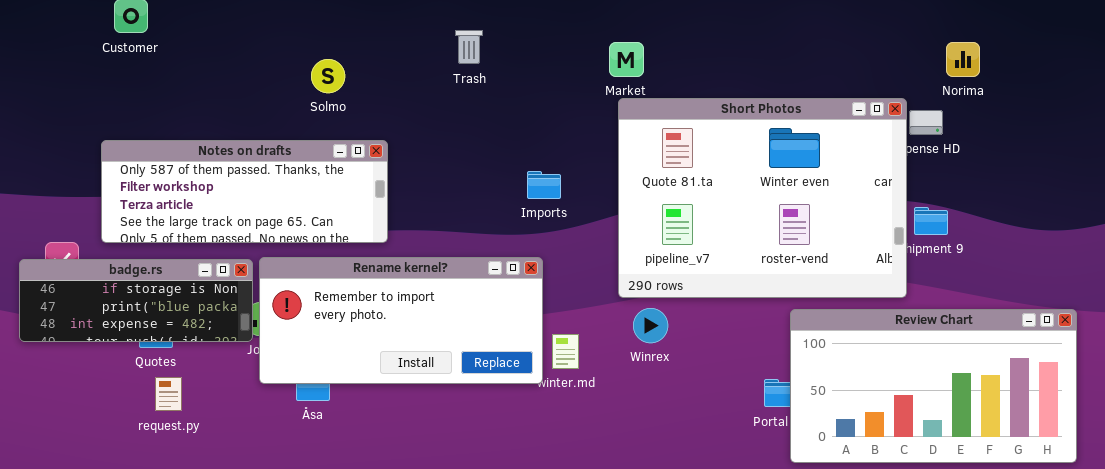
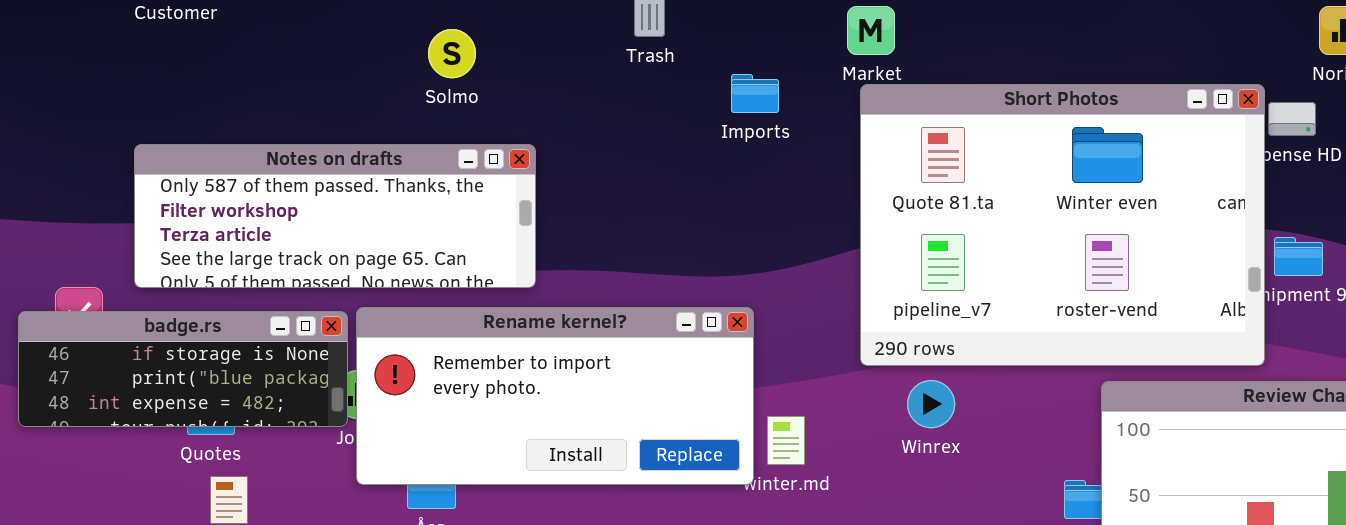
Imports: [527,171,561,199] -> [731,74,779,113], moved
Winrex: [633,308,668,343] -> [907,380,955,428], moved

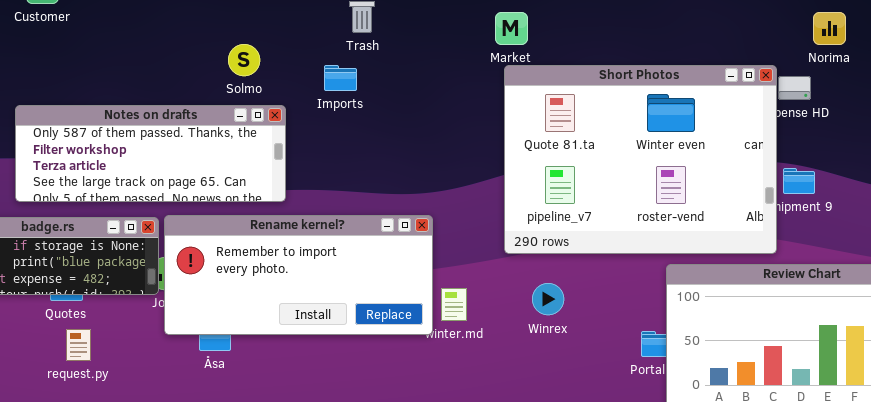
Solmo: [428,29,476,78] -> [228,44,260,76], moved
Imports: [731,74,779,113] -> [324,65,357,91], moved
Winrex: [907,380,955,428] -> [532,283,564,315], moved

